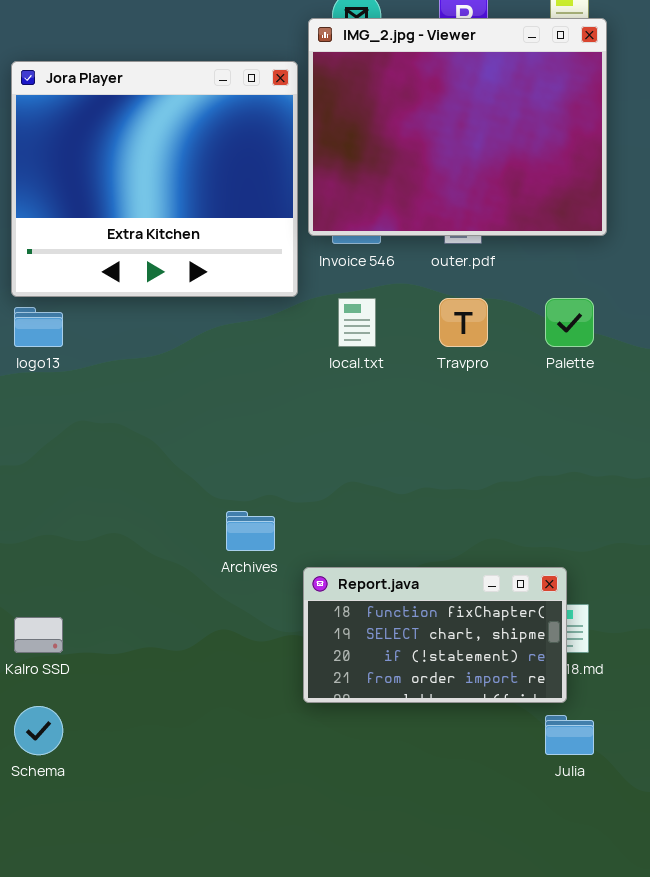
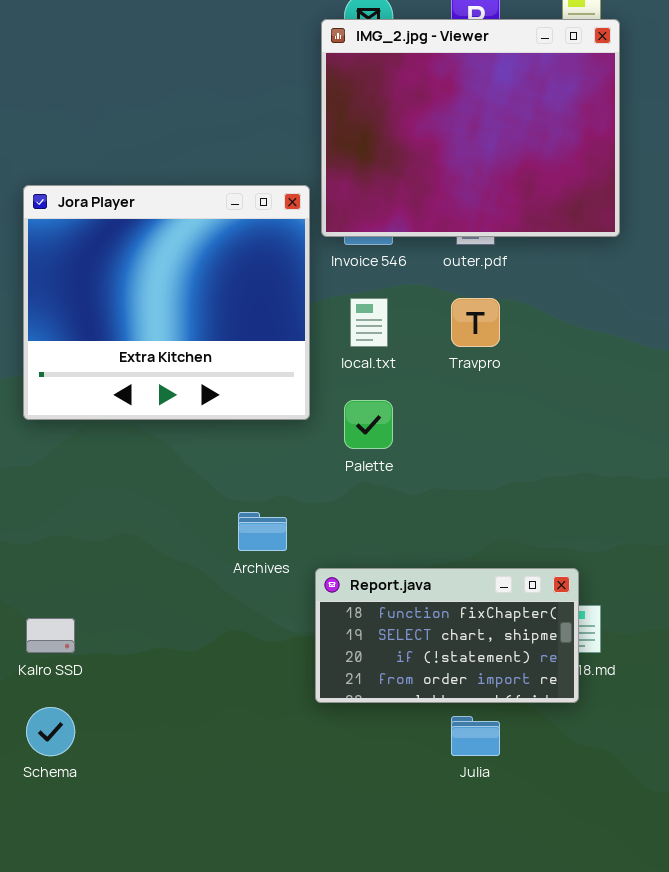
Jora Player: [11,61,298,297] -> [23,185,310,420], moved
Palette: [545,298,594,347] -> [344,400,393,449], moved
Julia: [545,715,594,755] -> [451,716,500,756], moved

